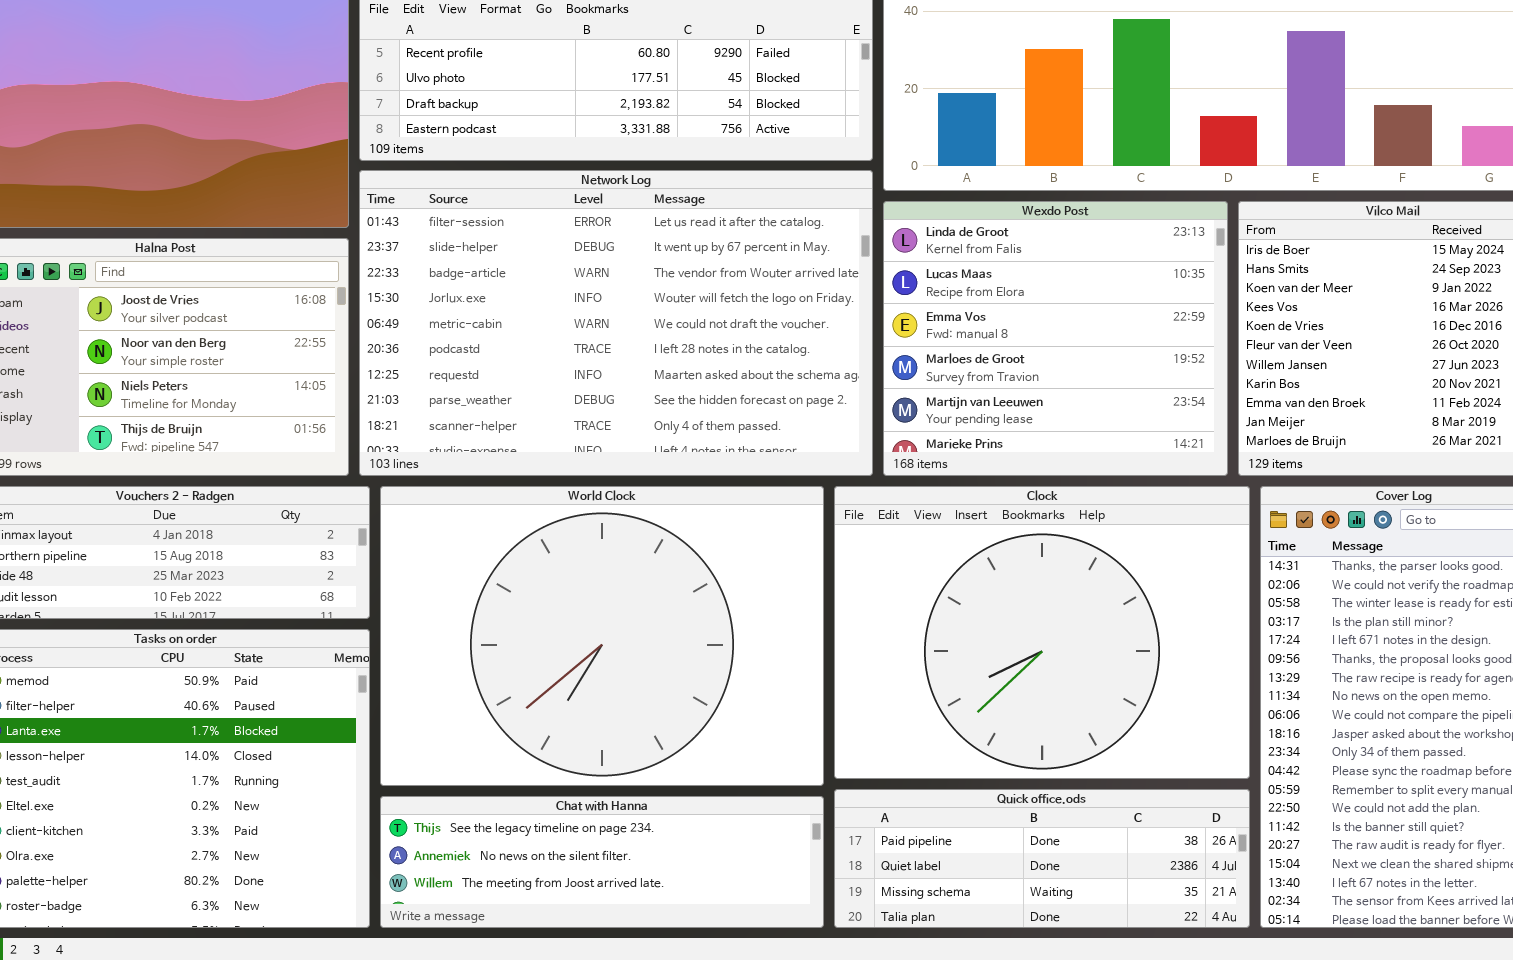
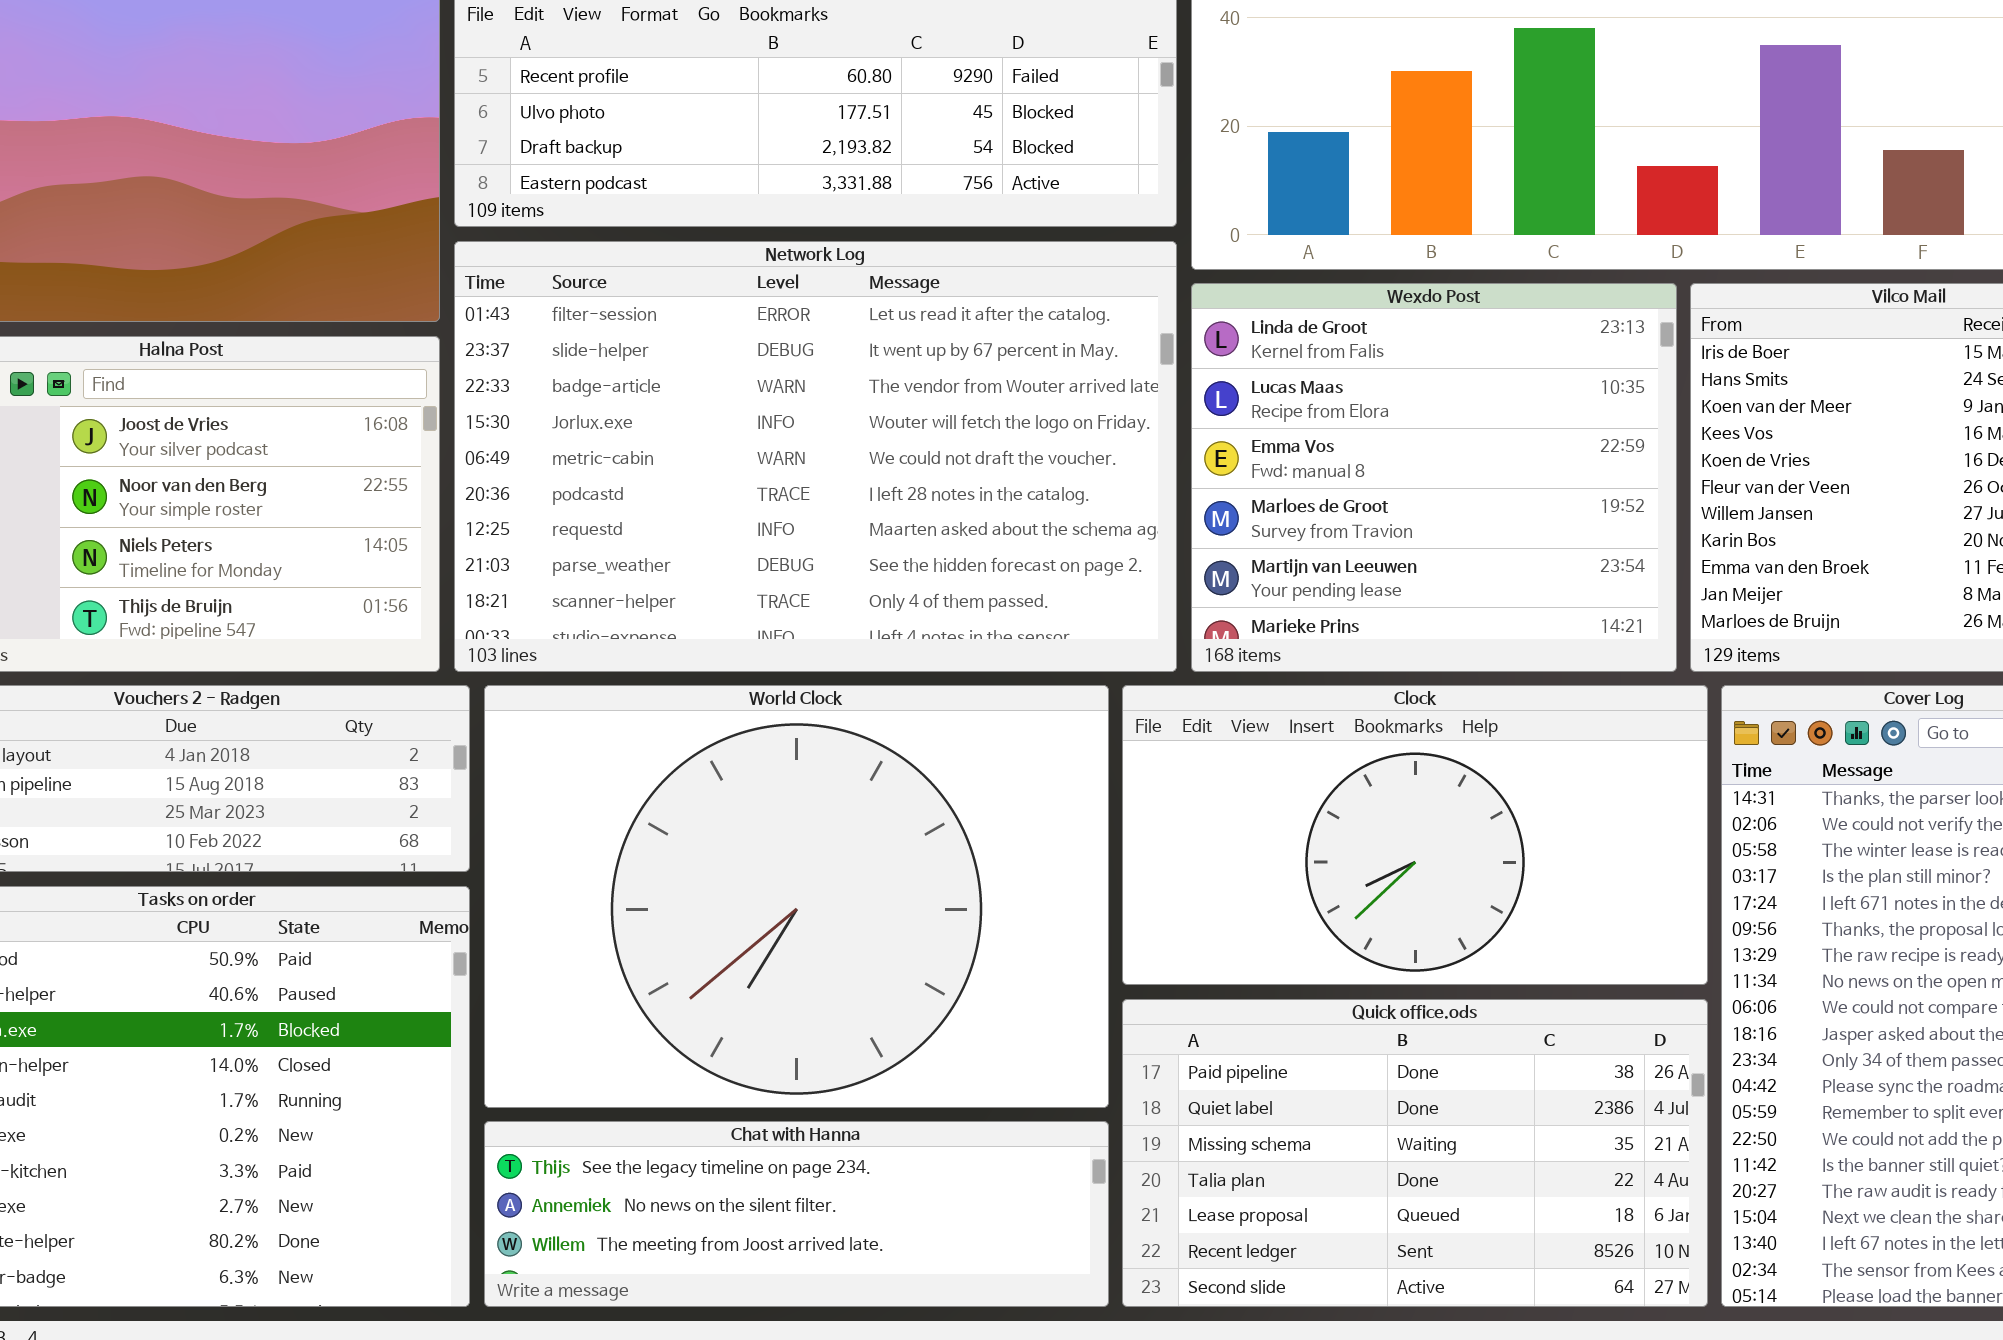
Clock: [834,486,1250,779] -> [1122,685,1708,985], resized
Quick office.ods: [834,789,1250,928] -> [1122,999,1708,1307], resized

